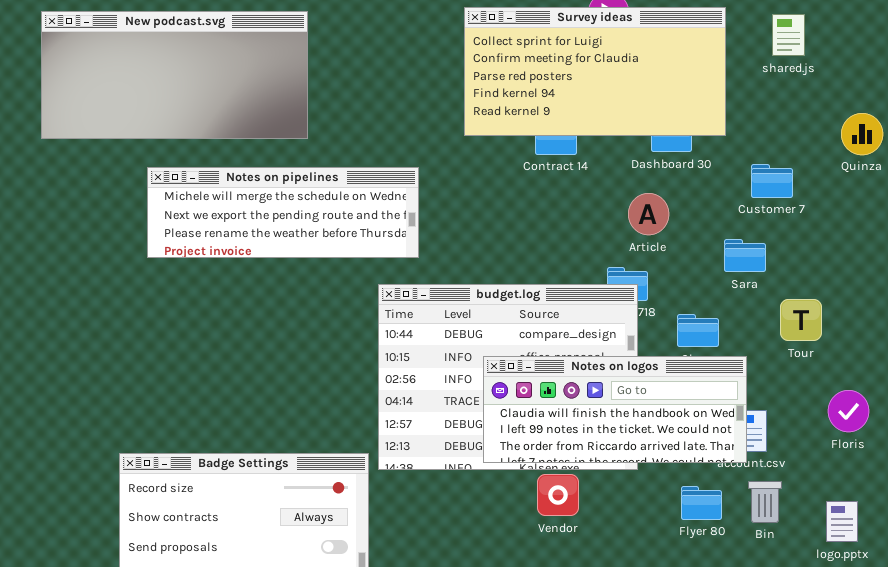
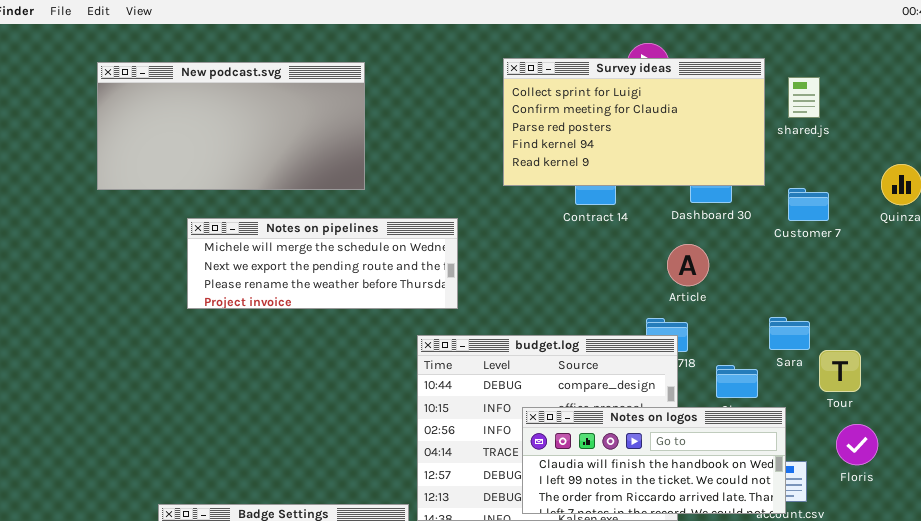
New podcast.svg: [41,11,308,139] -> [97,62,365,190], moved
shared.js: [772,14,805,56] -> [788,77,820,118], moved
Customer 7: [751,164,793,198] -> [788,188,829,221], moved
Sara: [724,239,766,272] -> [769,317,810,350], moved
Floris: [828,390,869,432] -> [836,424,878,465], moved

